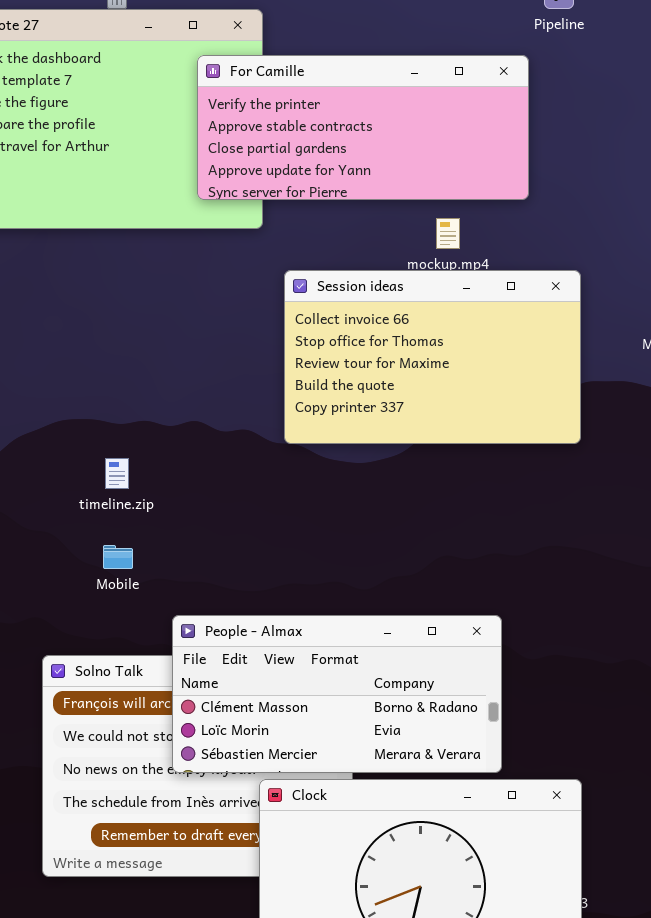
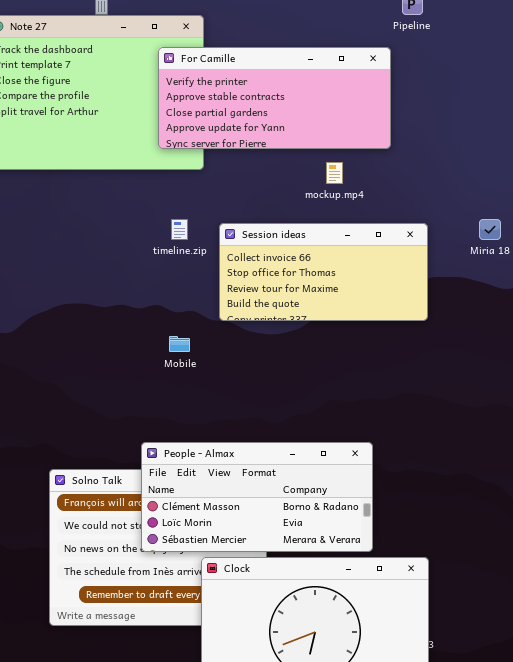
Session ideas: [284,270,581,444] -> [219,223,428,321], resized
timeline.zip: [105,458,129,489] -> [171,219,188,240], moved
Mobile: [103,545,133,569] -> [169,336,190,352], moved

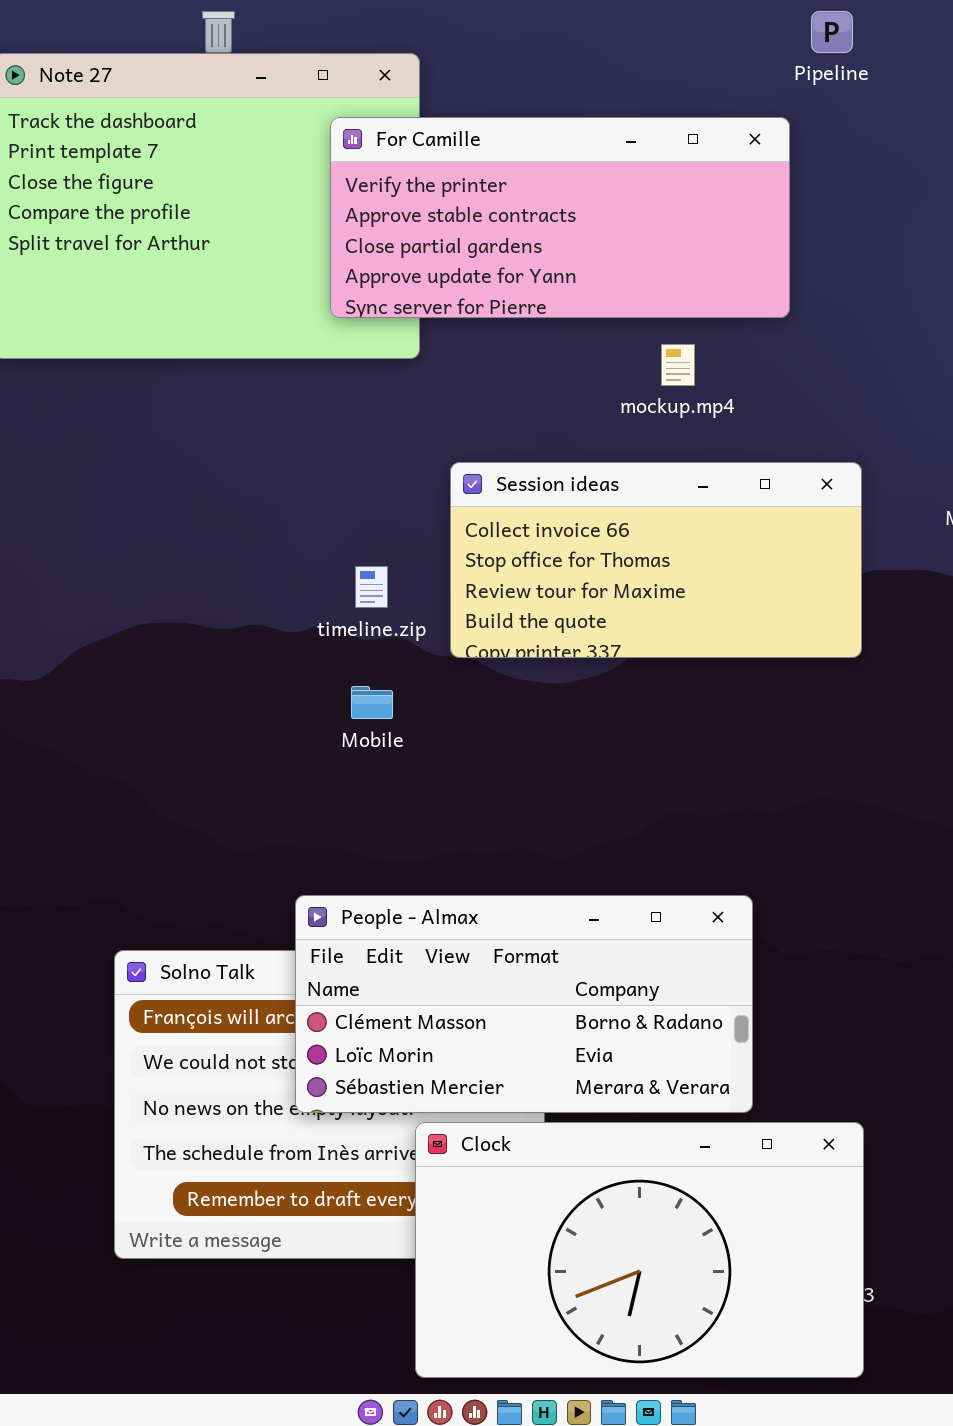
timeline.zip: [171,219,188,240] -> [355,566,388,608], moved

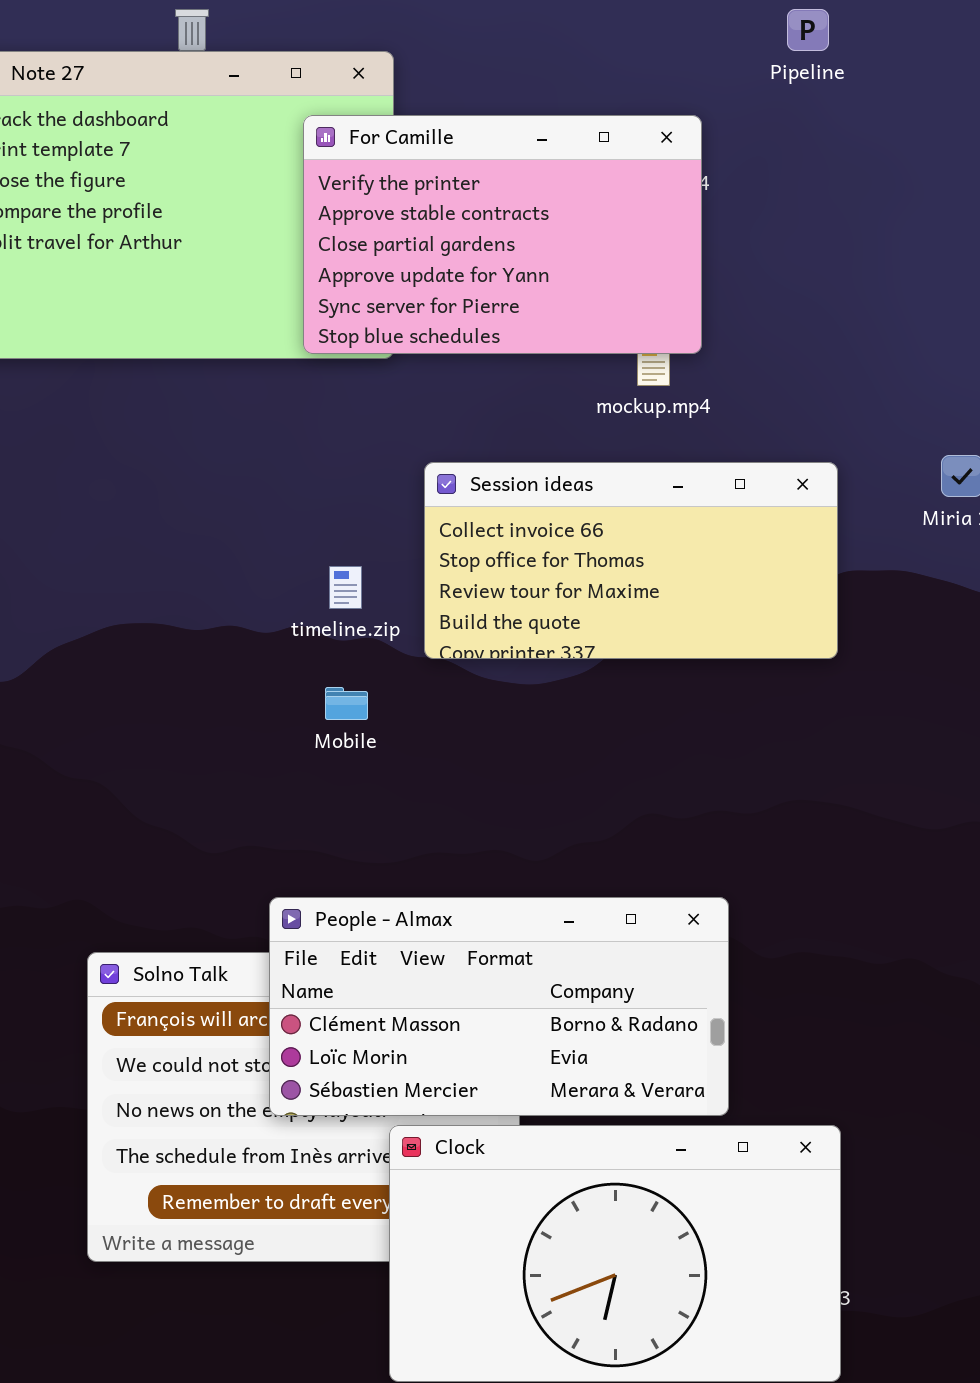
For Camille: [330,117,790,318] -> [303,115,702,354], resized

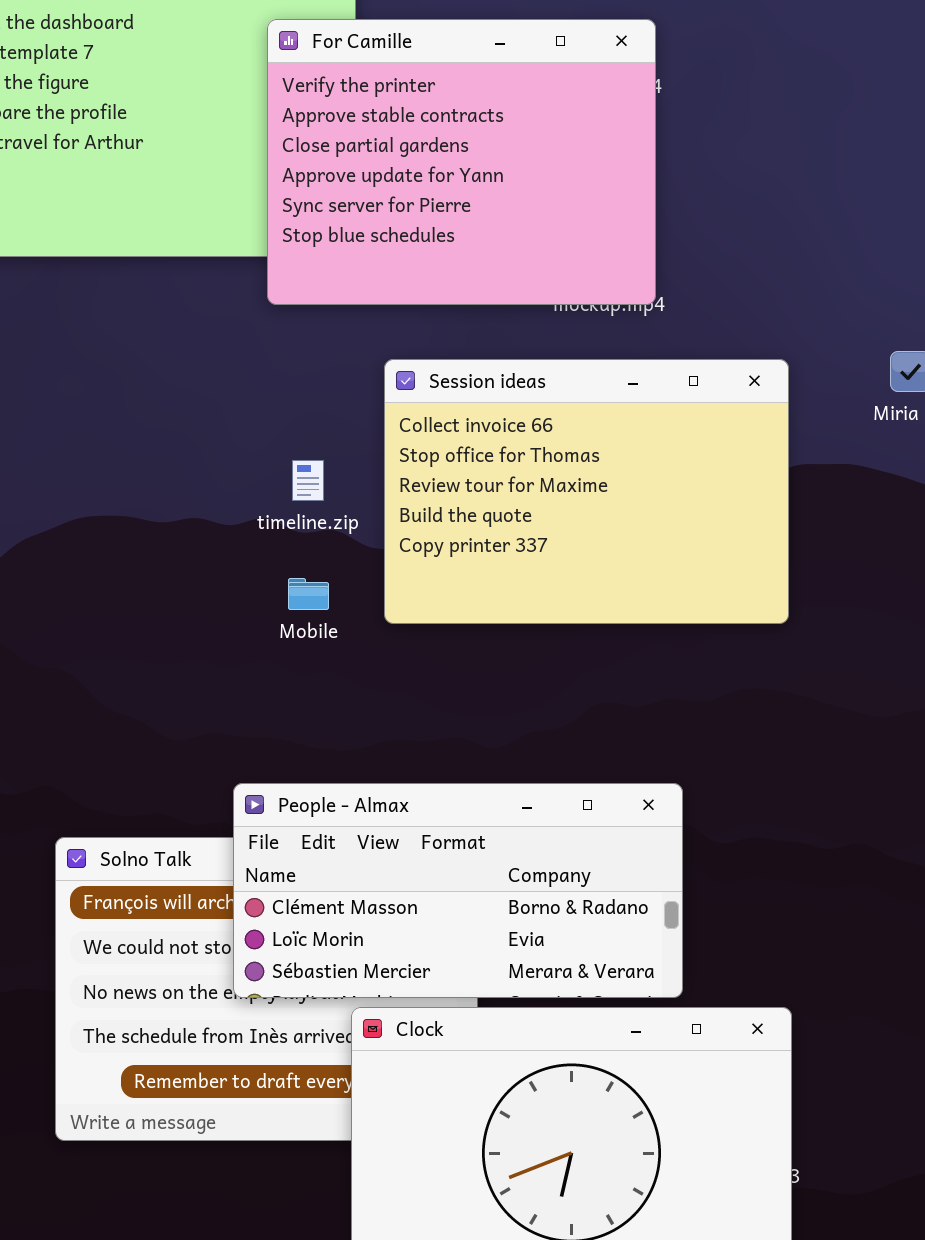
For Camille: [303,115,702,354] -> [267,19,656,305], resized
Session ideas: [424,462,838,659] -> [384,359,789,624], resized

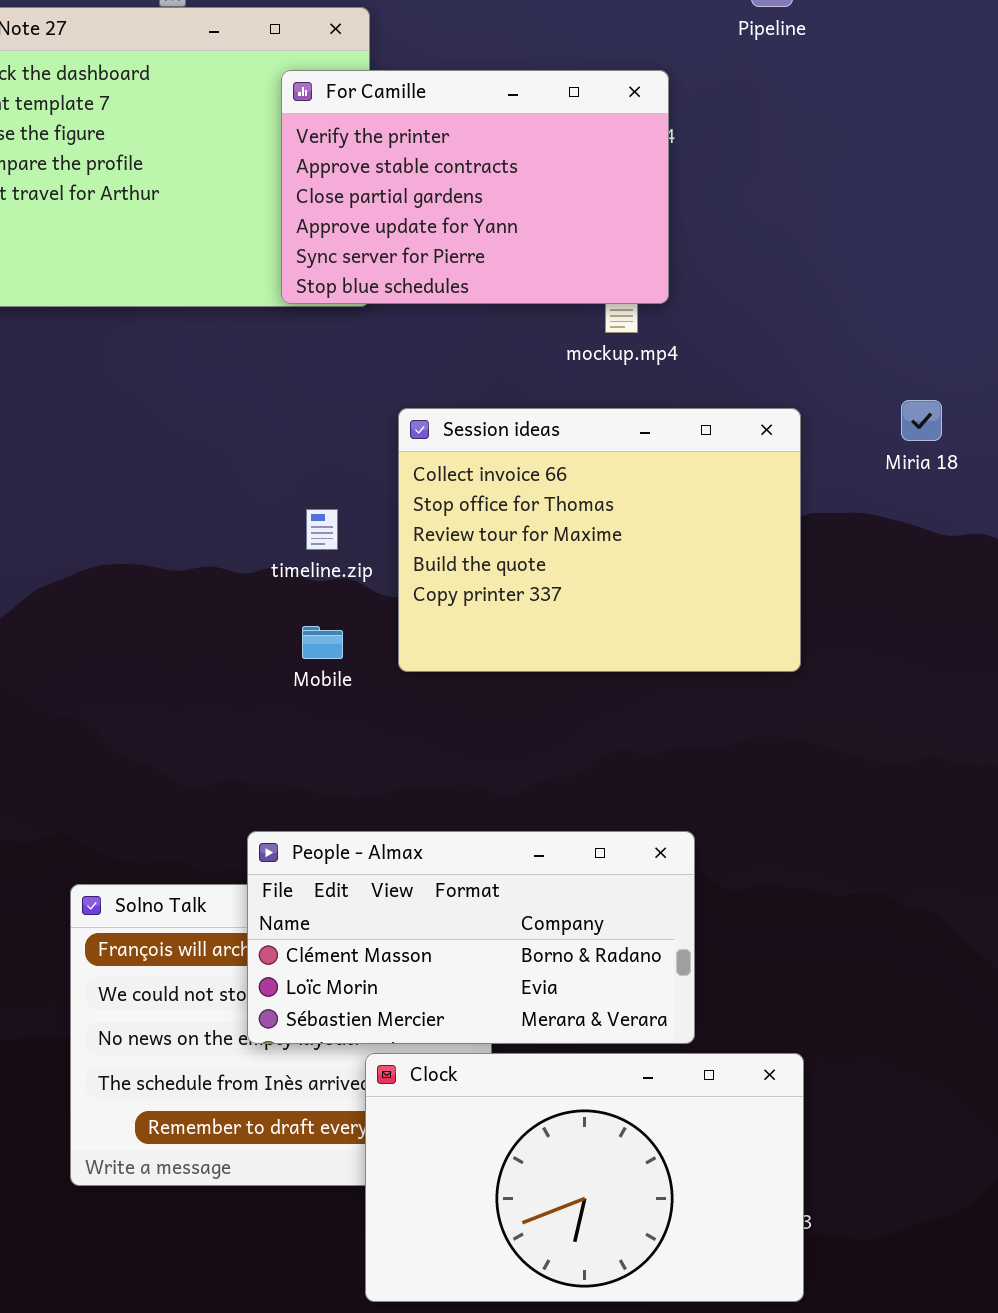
For Camille: [267,19,656,305] -> [281,70,669,304], resized

